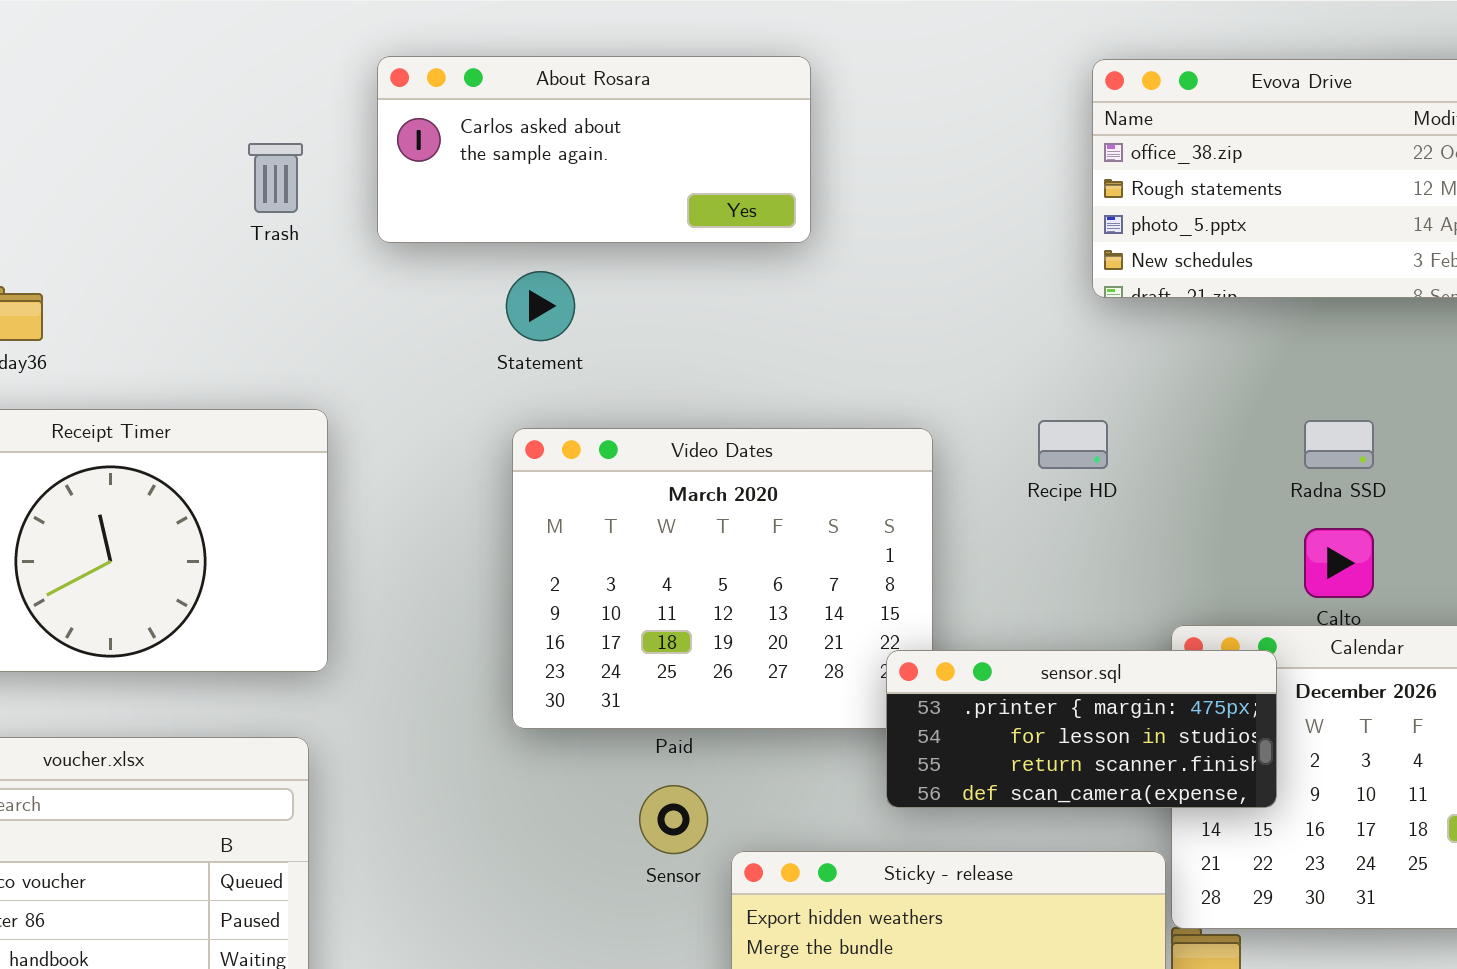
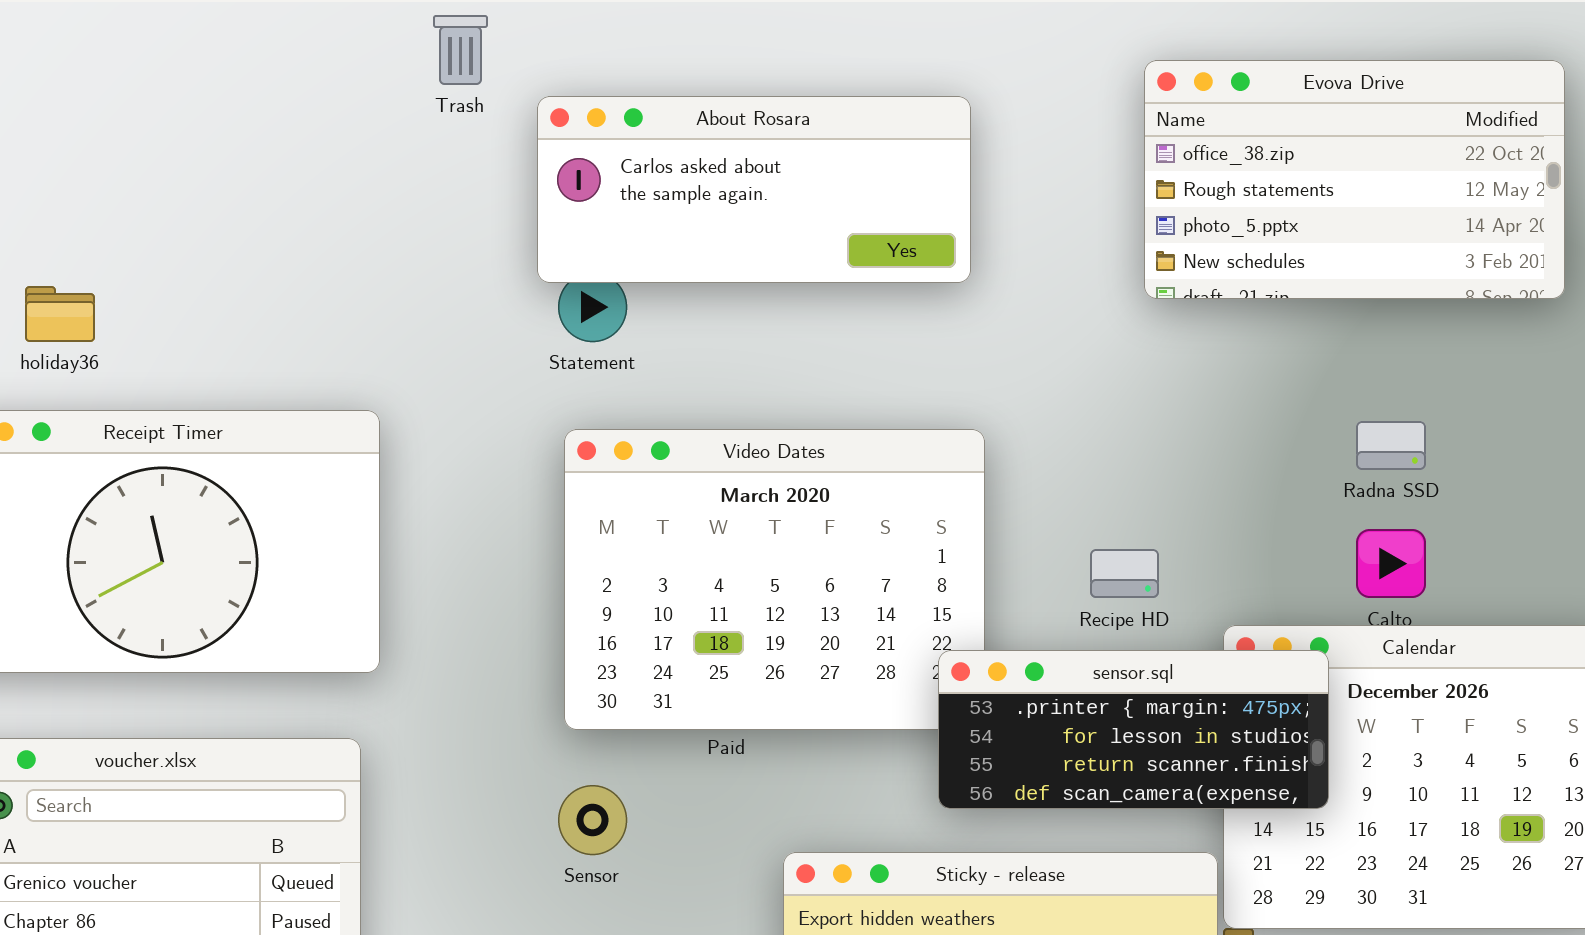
About Rosara: [377,56,811,243] -> [537,96,971,283], moved
Trash: [248,143,303,213] -> [433,15,488,85], moved
Recipe HD: [1038,420,1108,469] -> [1090,549,1159,598], moved
Sensor: [639,785,708,854] -> [558,785,627,855], moved

